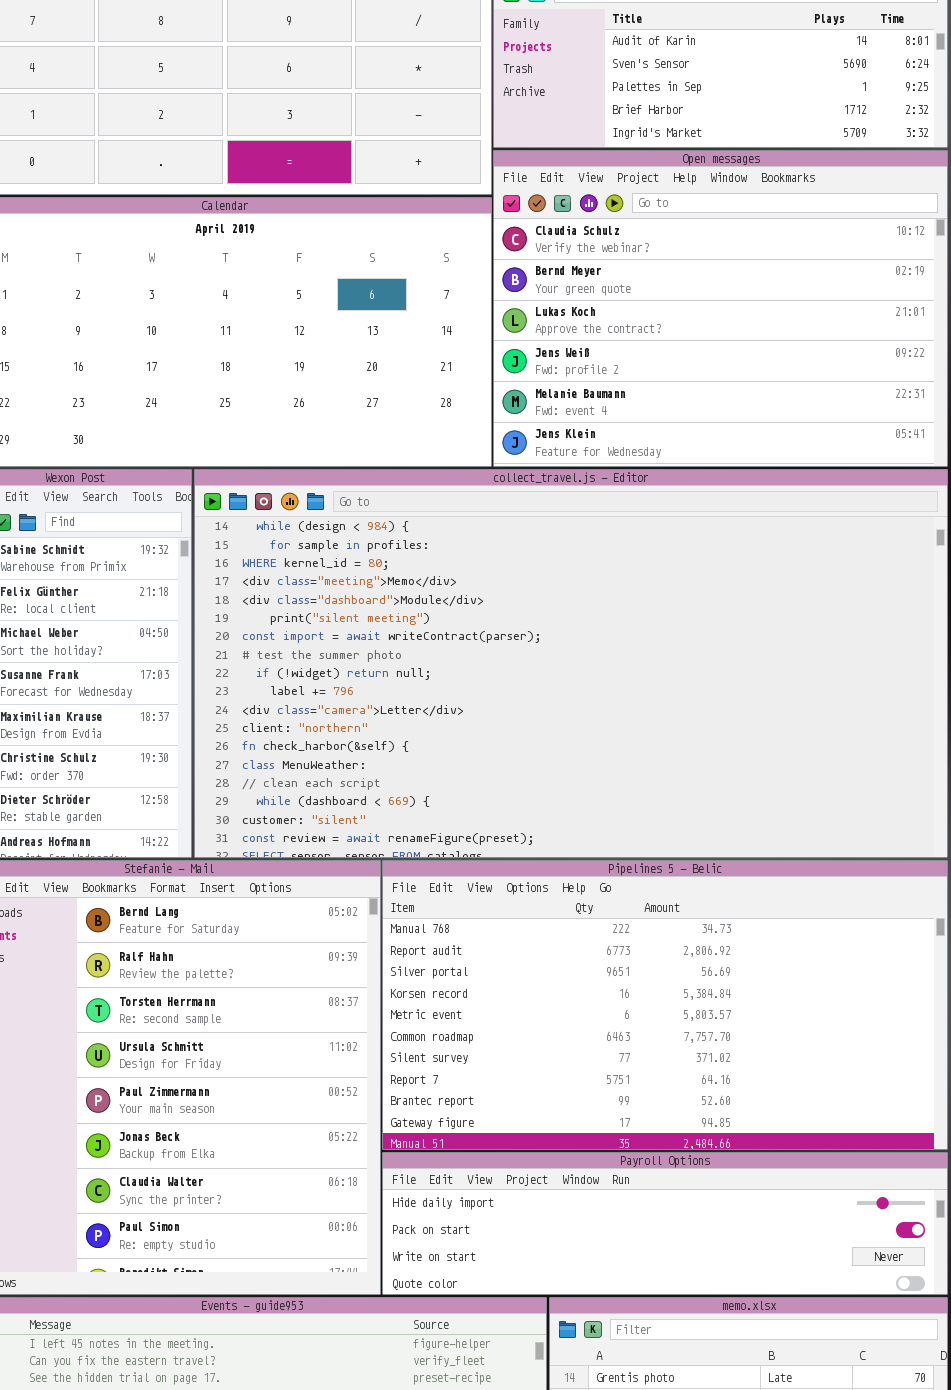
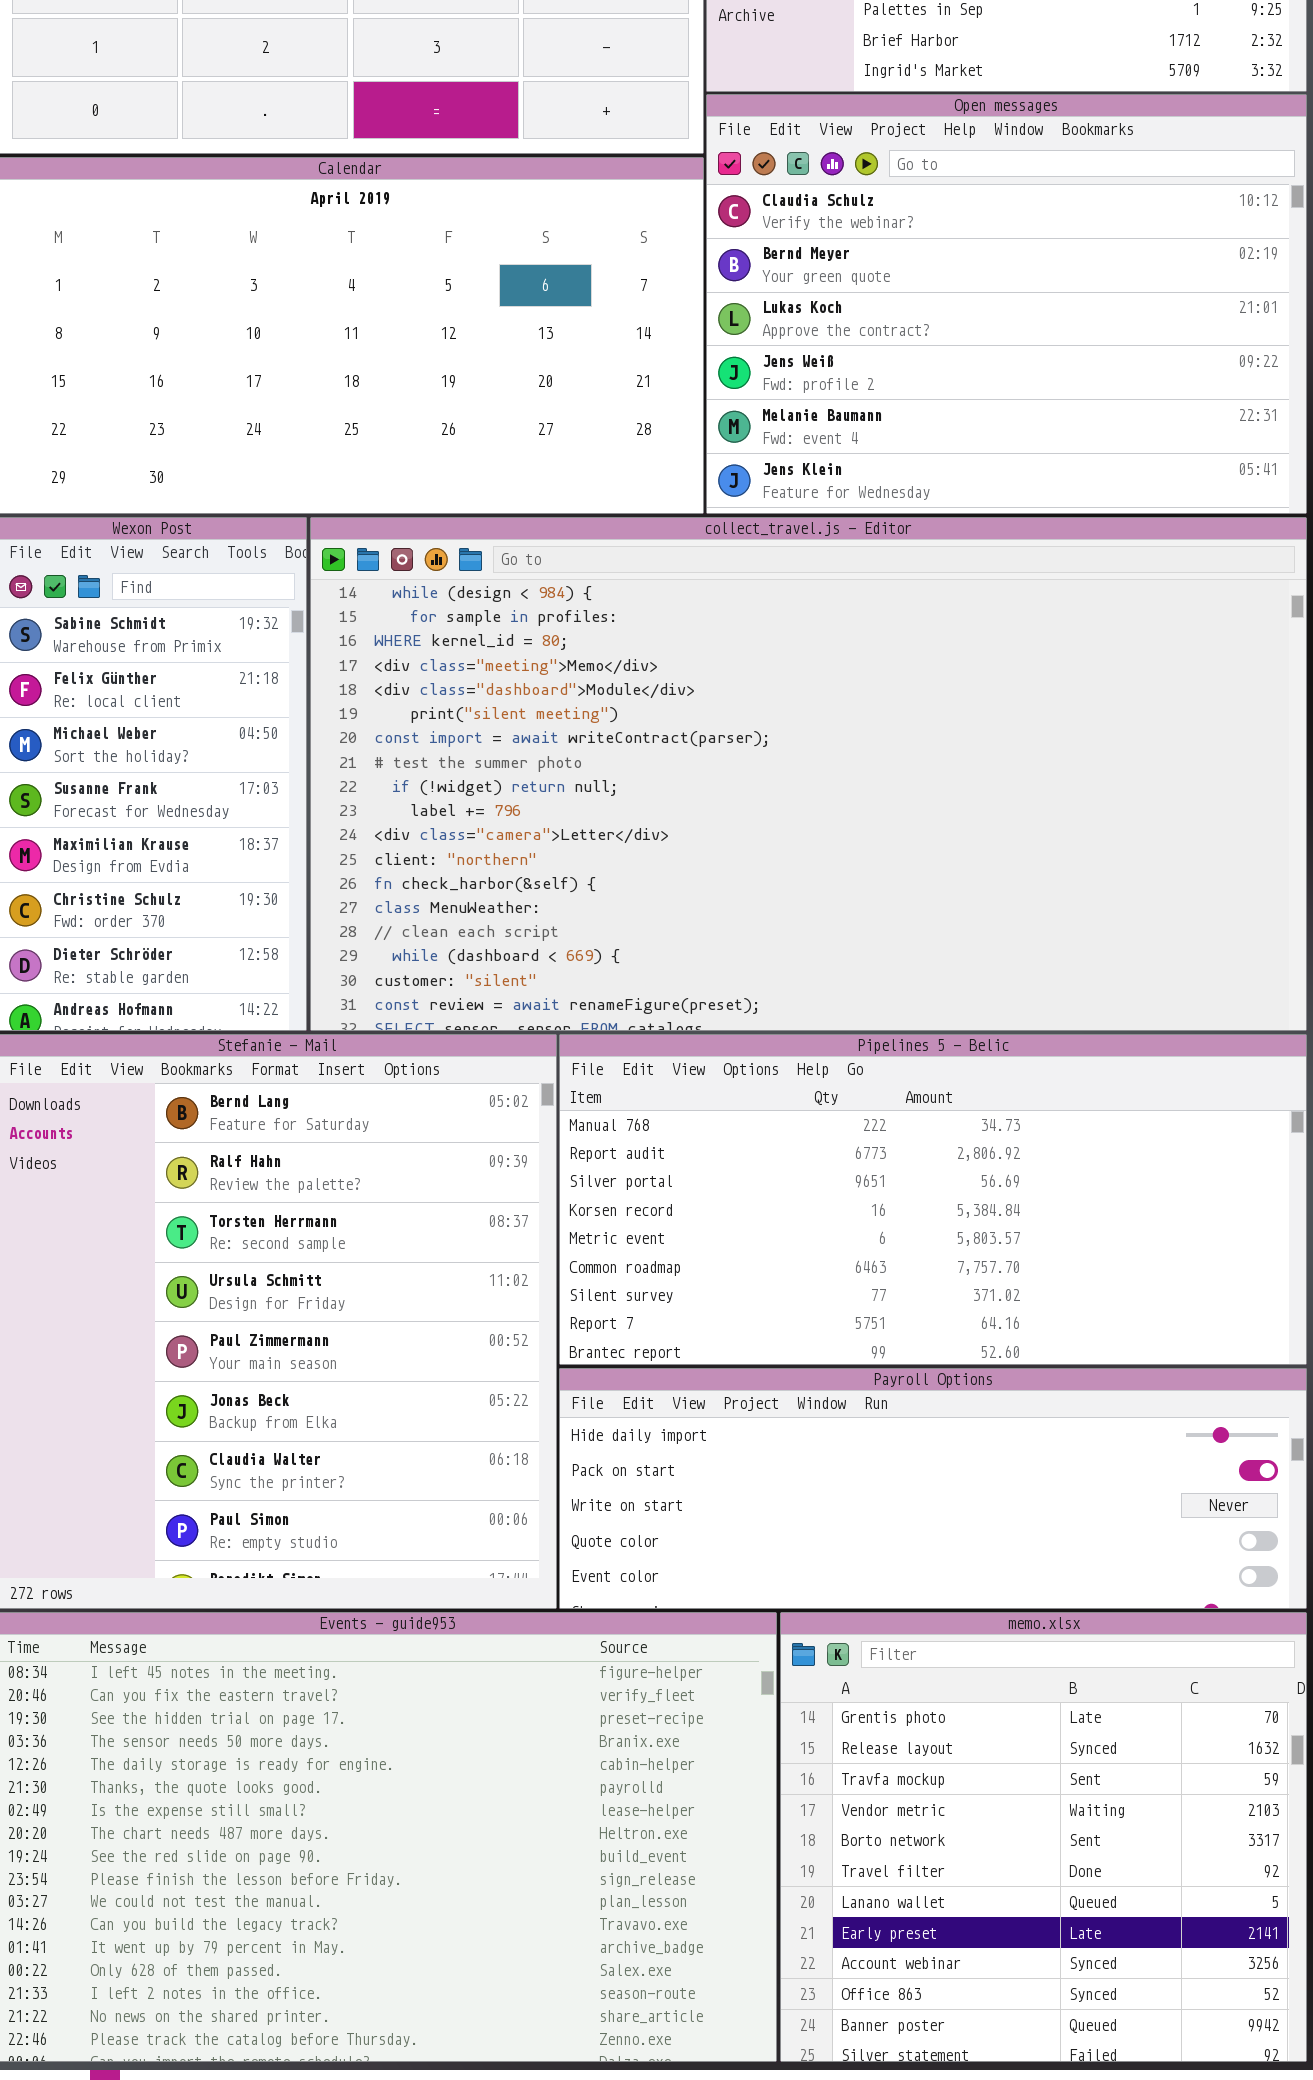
Pipelines 5 - Belic: [382,860,948,1150] -> [559,1034,1307,1365], resized
Payroll Options: [382,1152,948,1295] -> [559,1368,1307,1609], resized

